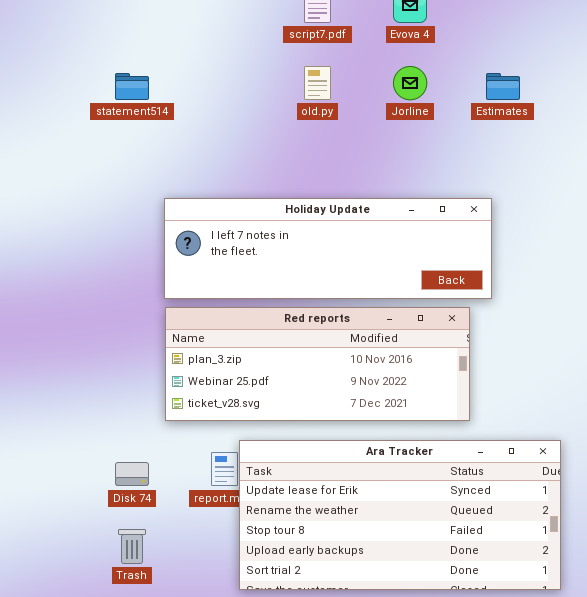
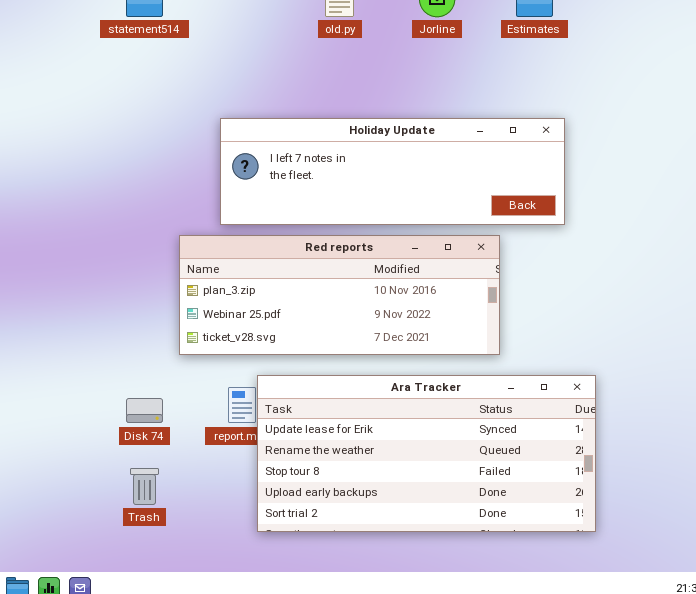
Holiday Update: [164,198,492,299] -> [220,118,565,225], moved

